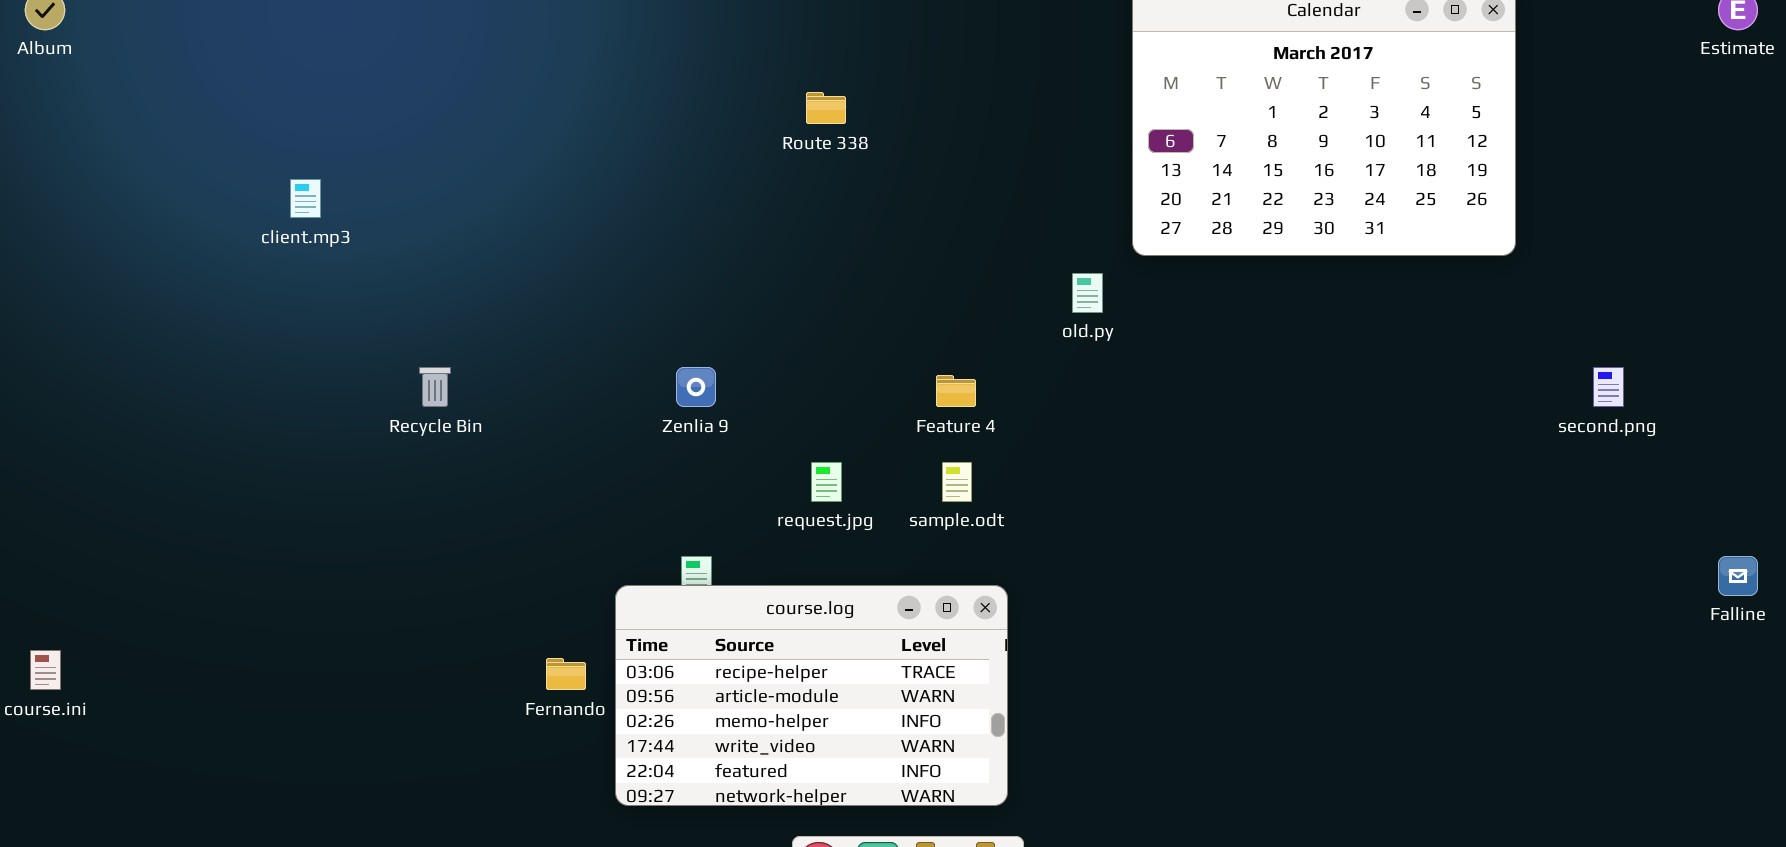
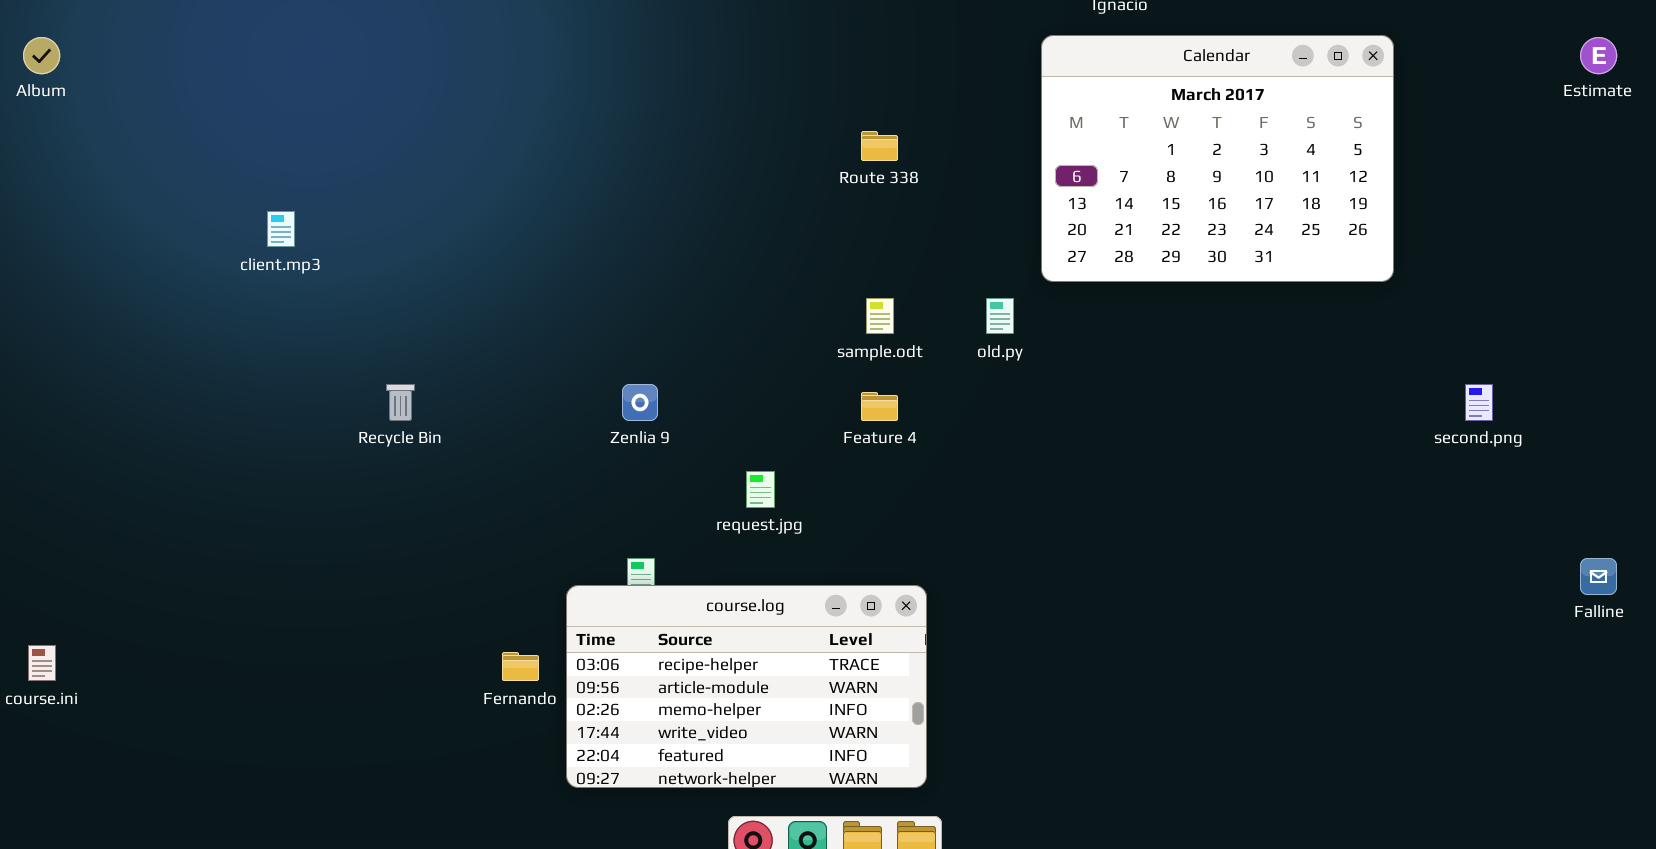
Route 338: [806,92,846,124] -> [861,131,898,161], moved
sample.odt: [942,462,972,502] -> [866,298,894,334], moved

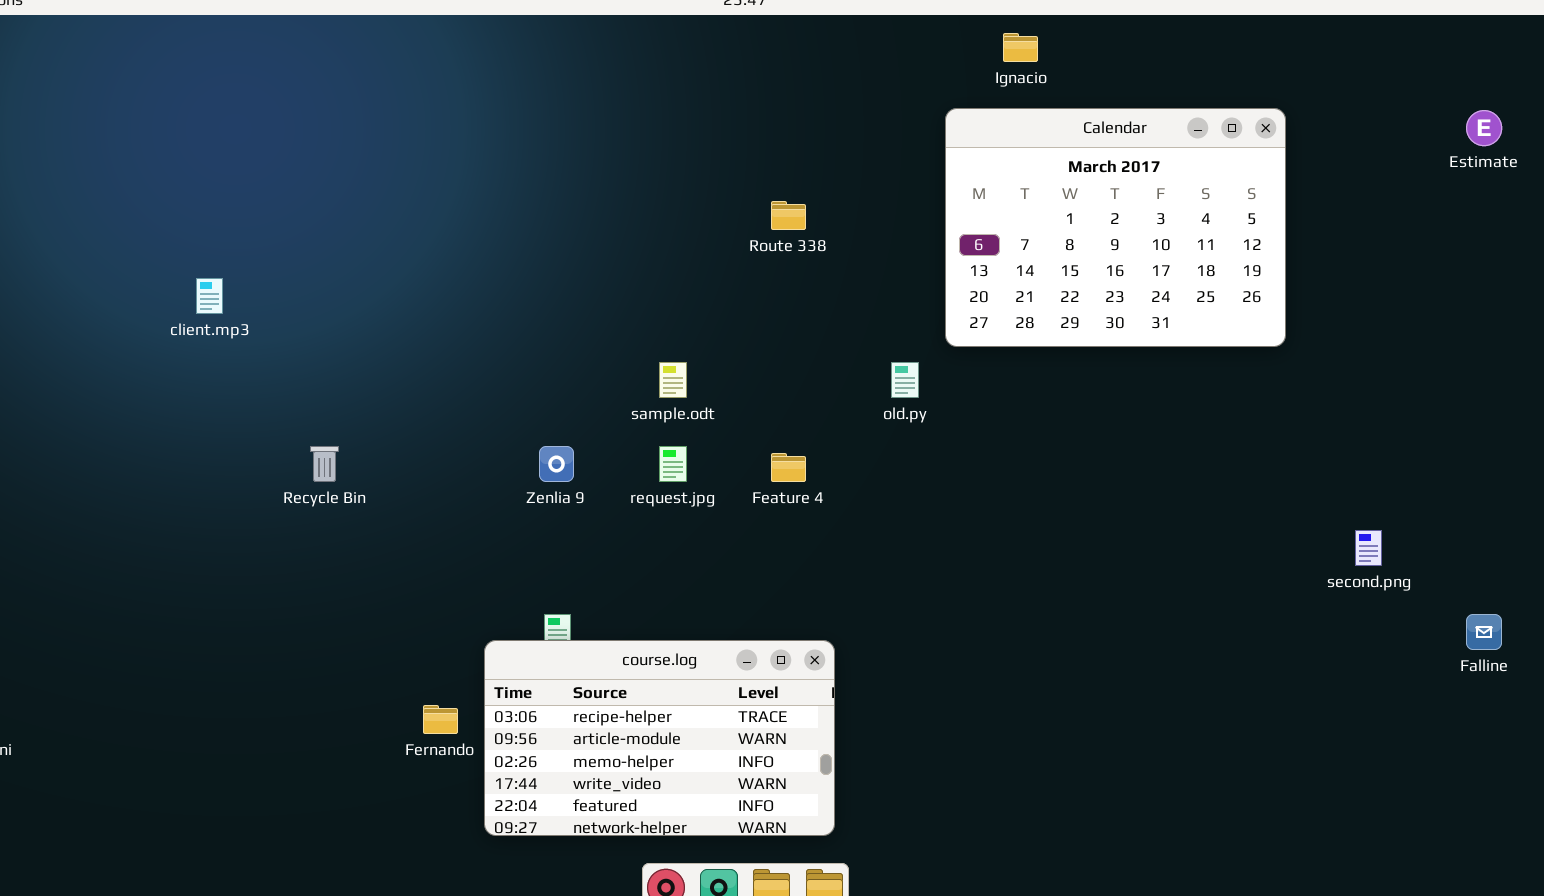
sample.odt: [866,298,894,334] -> [659,362,687,398], moved
second.png: [1465,384,1493,421] -> [1355,530,1382,566], moved
request.jpg: [746,471,775,508] -> [659,446,687,482], moved

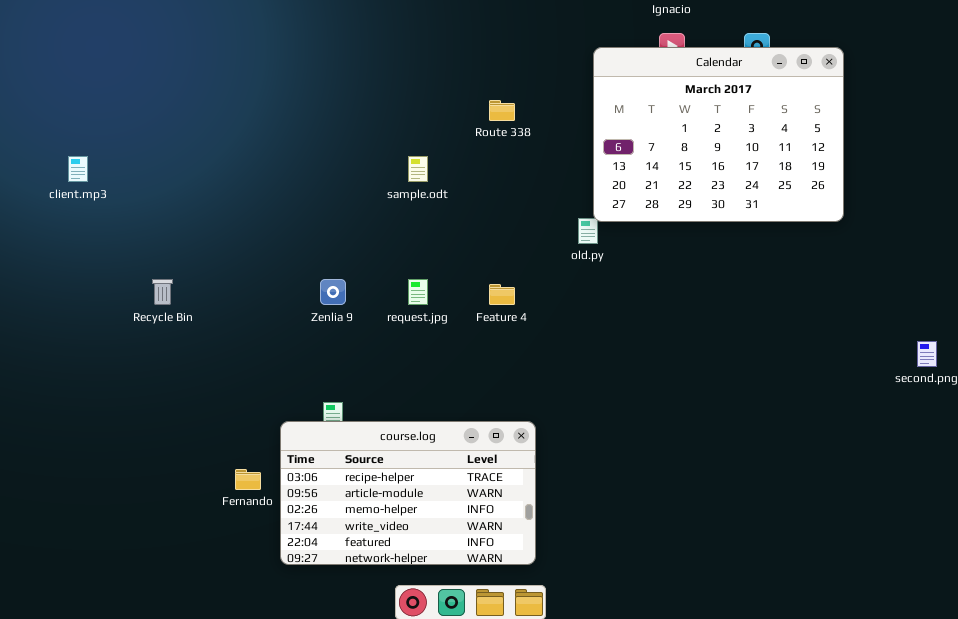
Calendar: [945,108,1286,347] -> [593,47,844,222], moved
sample.odt: [659,362,687,398] -> [408,156,428,182], moved

